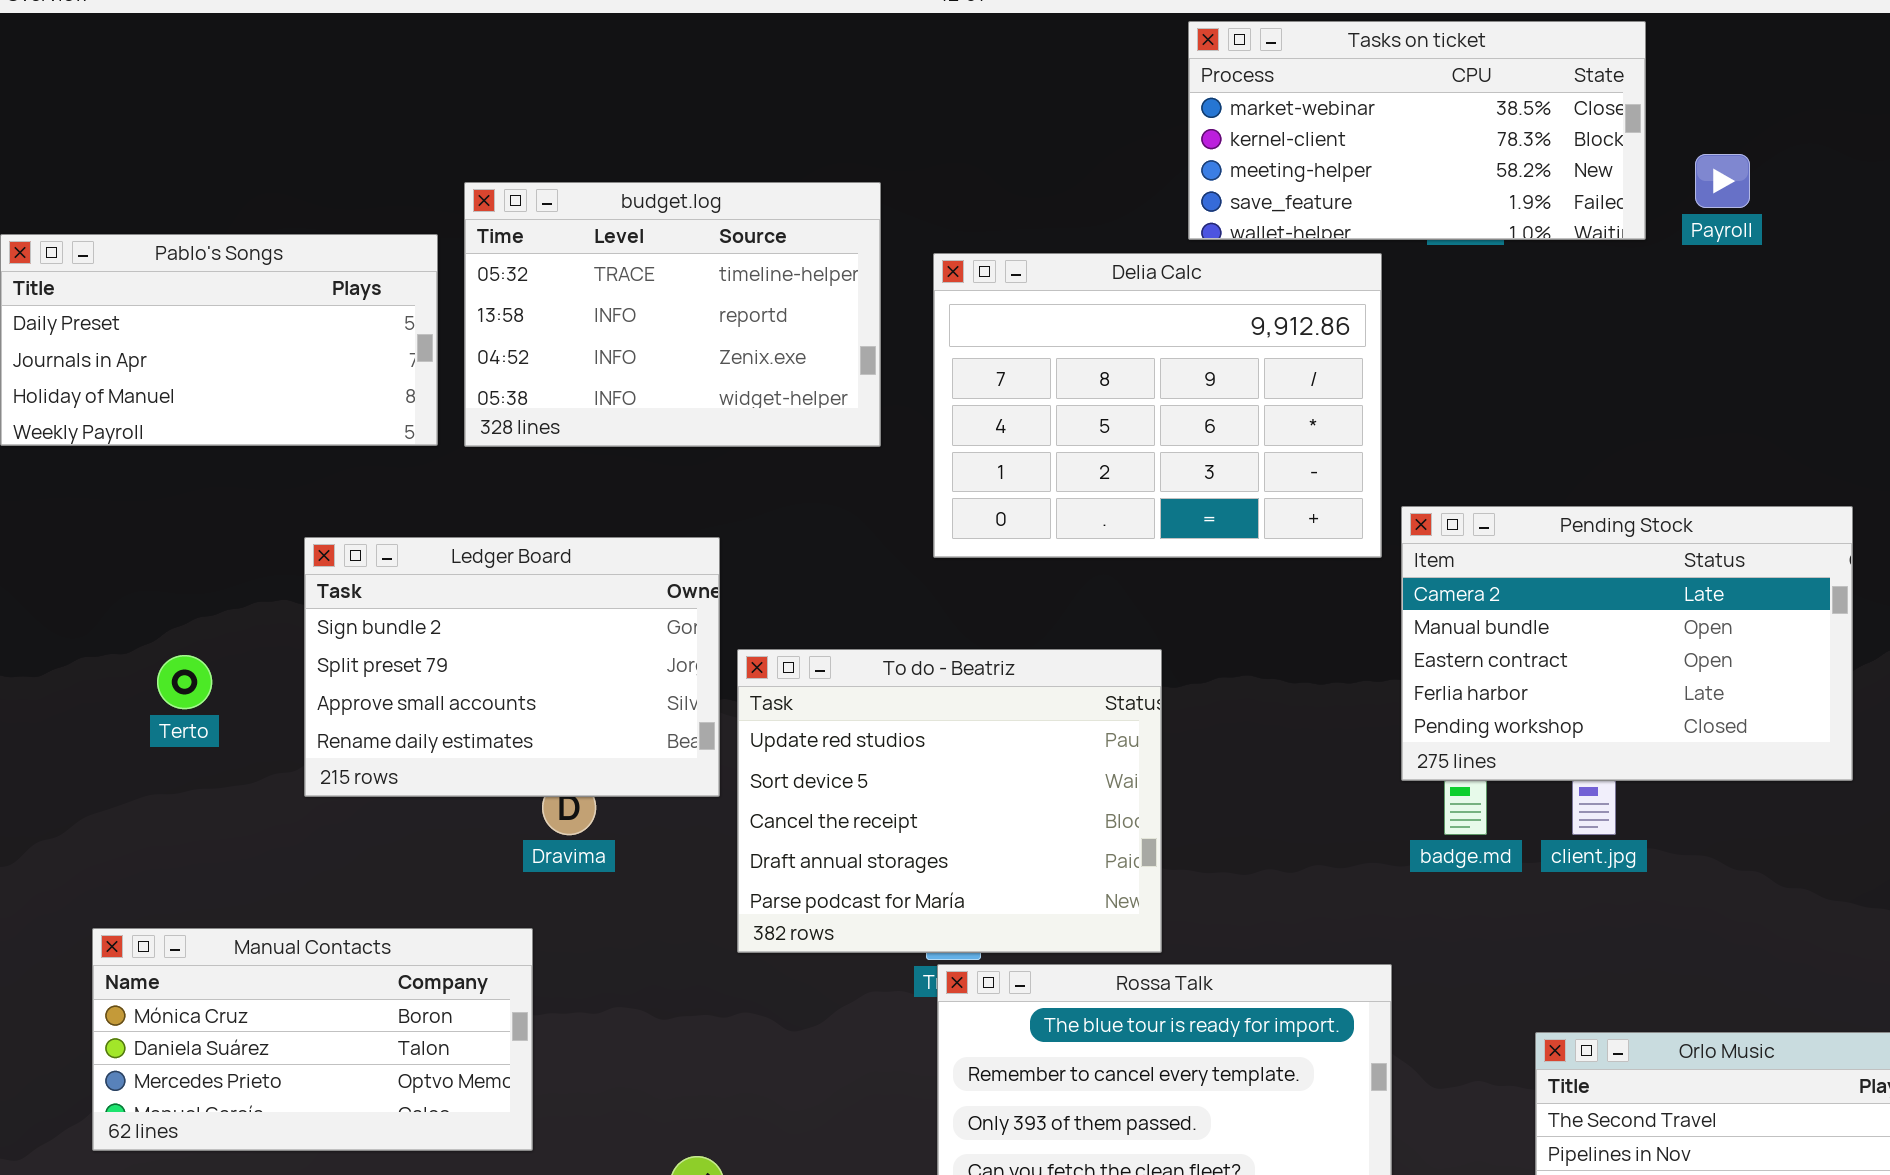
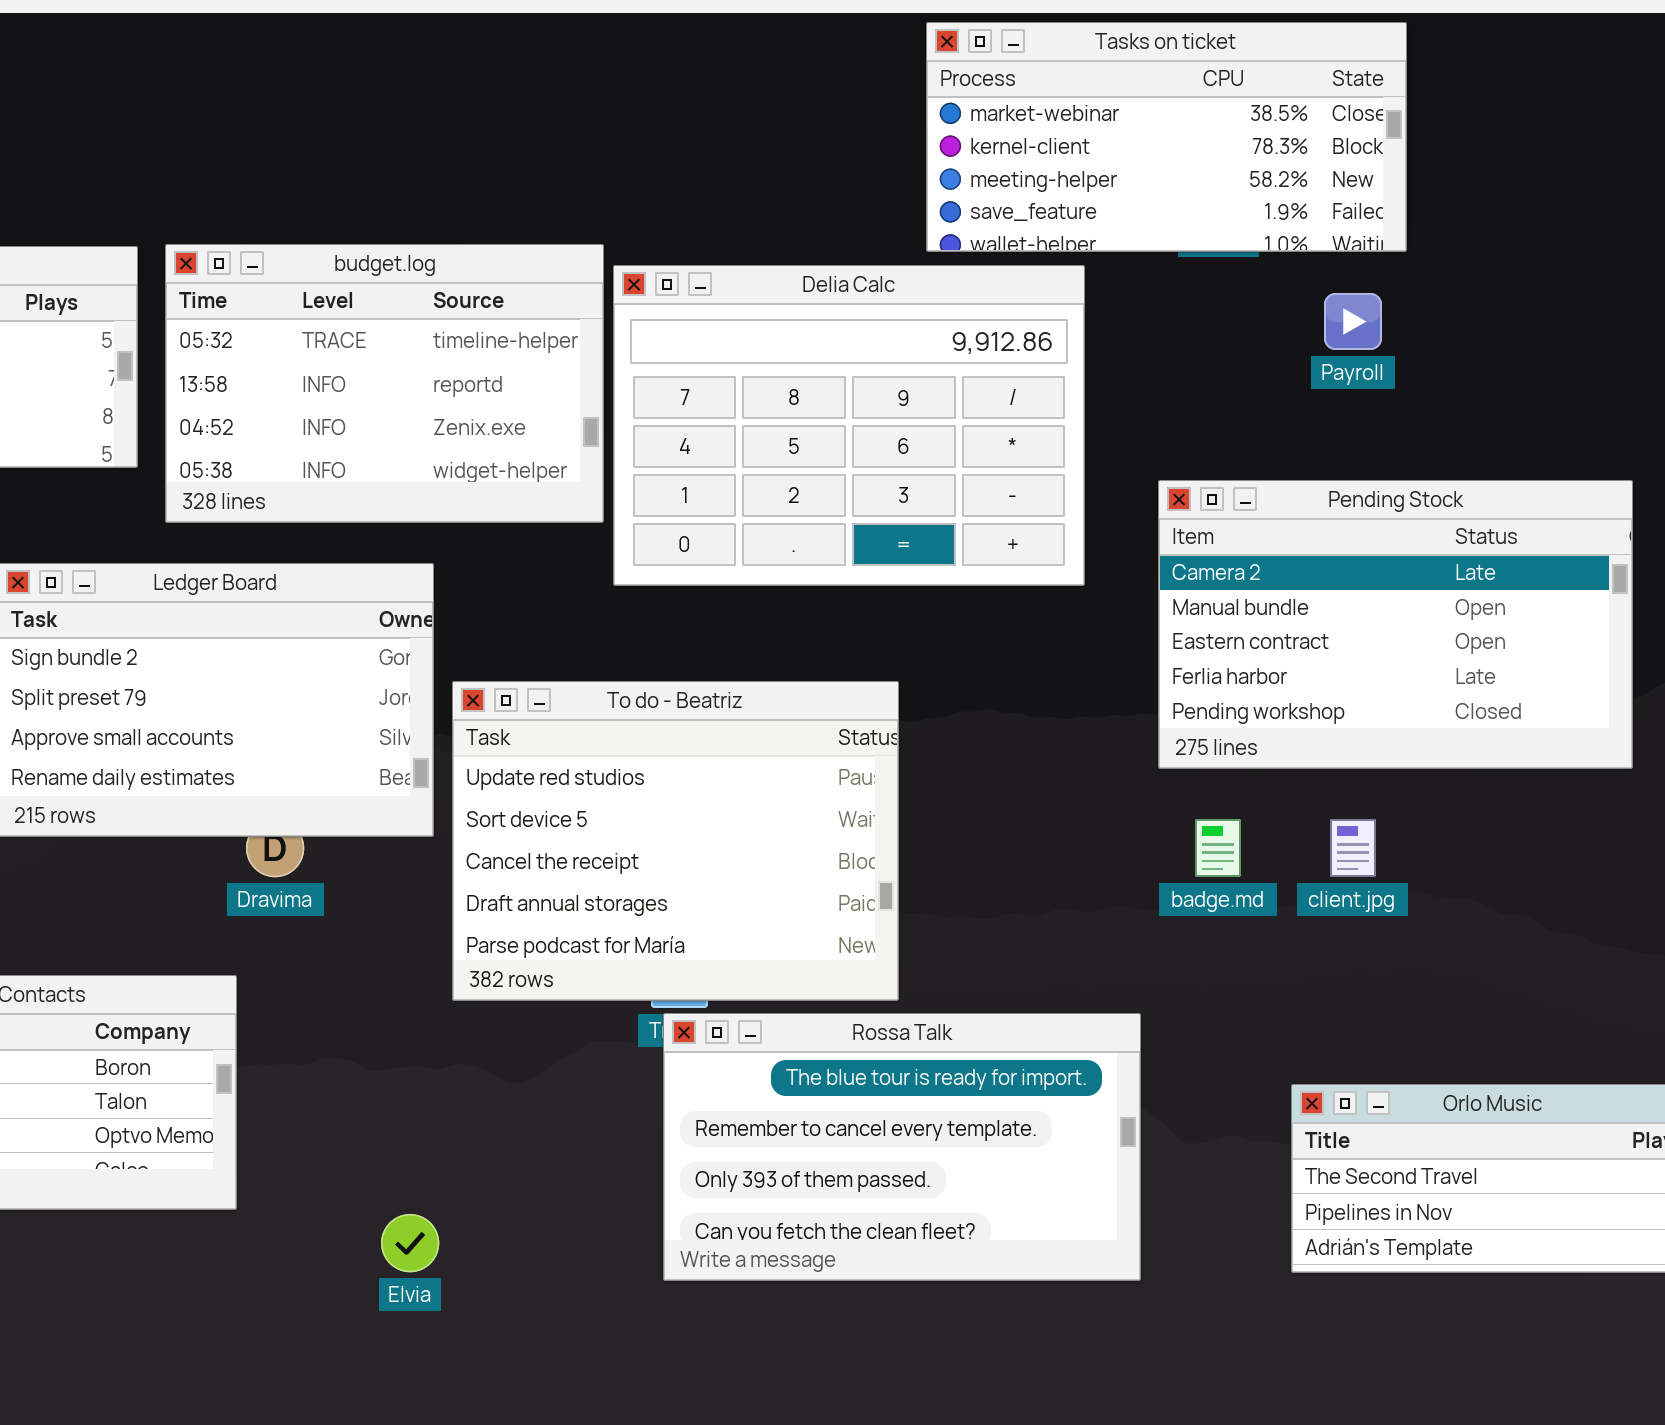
Payroll: [1695,154,1750,208] -> [1324,293,1382,350], moved
budget.log: [464,182,881,447] -> [165,244,604,523], moved
Delia Calc: [933,253,1382,558] -> [613,265,1085,586], moved
Pending Stock: [1401,506,1853,781] -> [1158,480,1633,769], moved

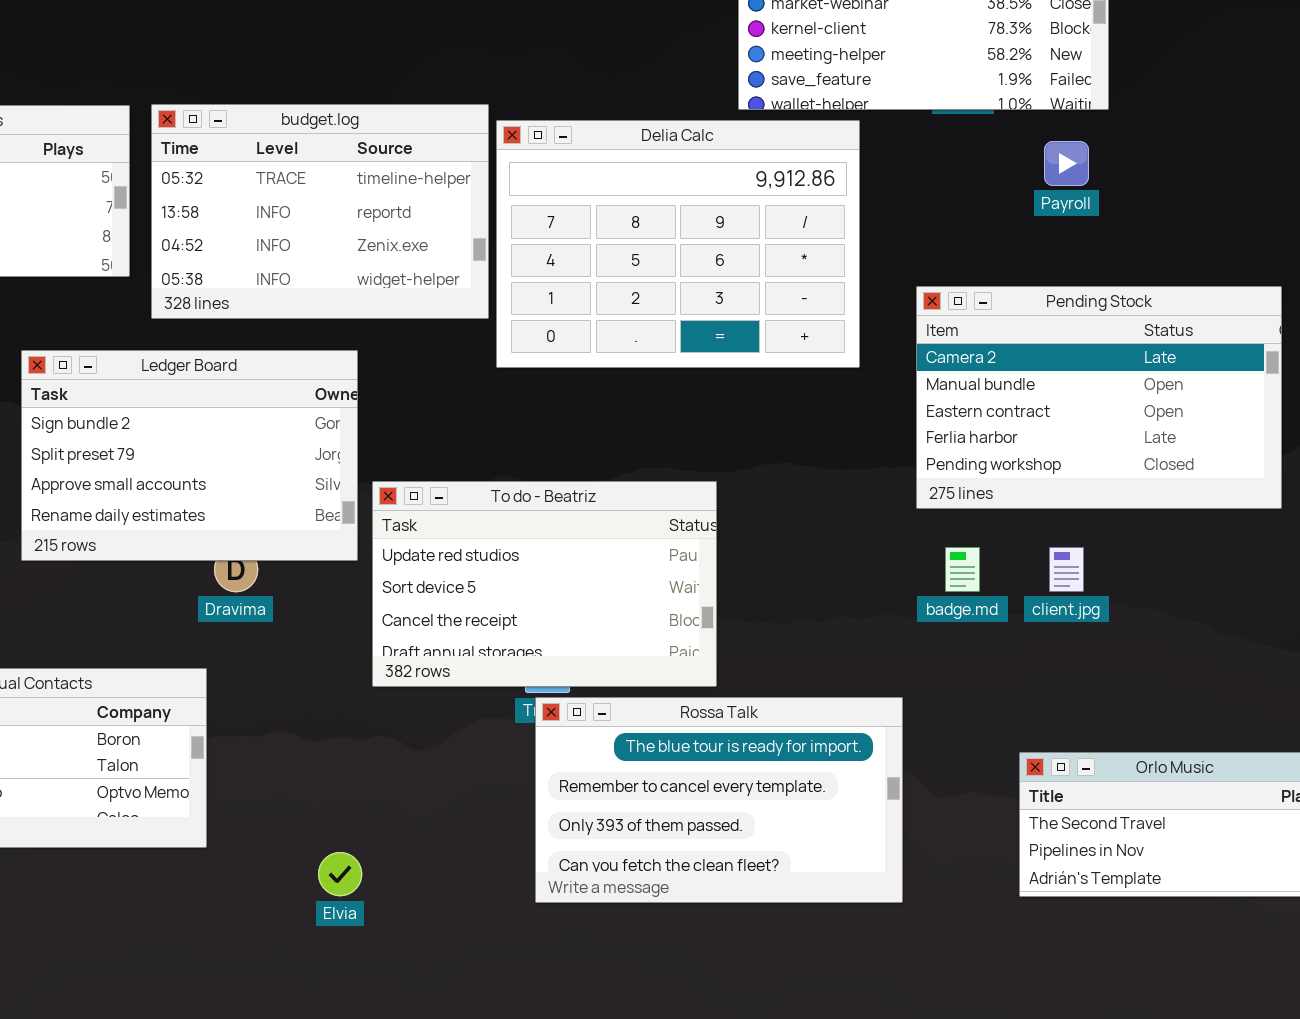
To do - Beatriz: [452,681,899,1001] -> [372,481,717,687], resized

